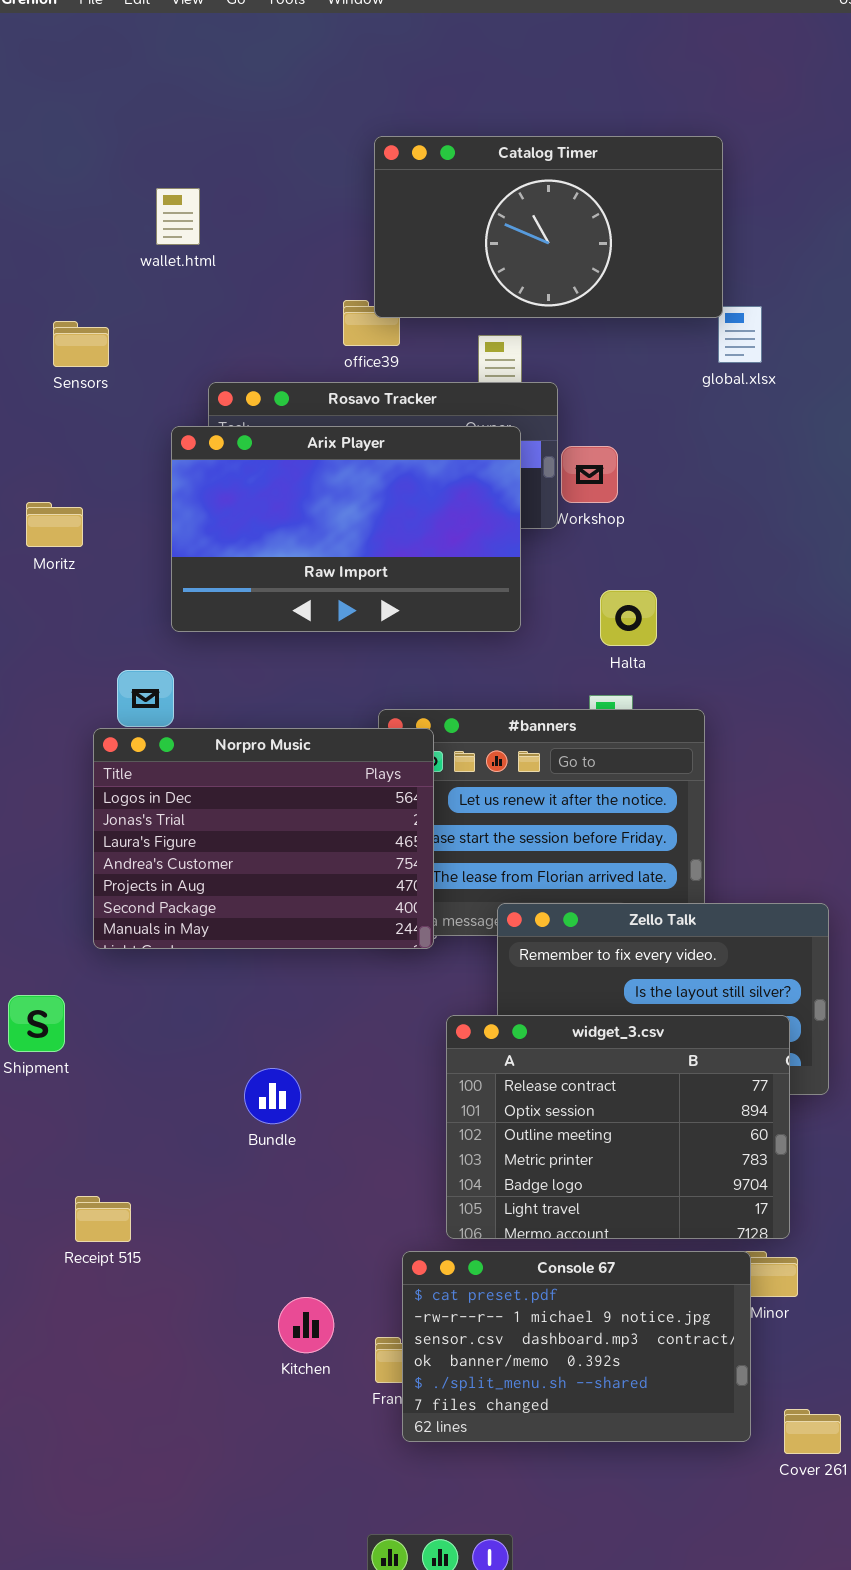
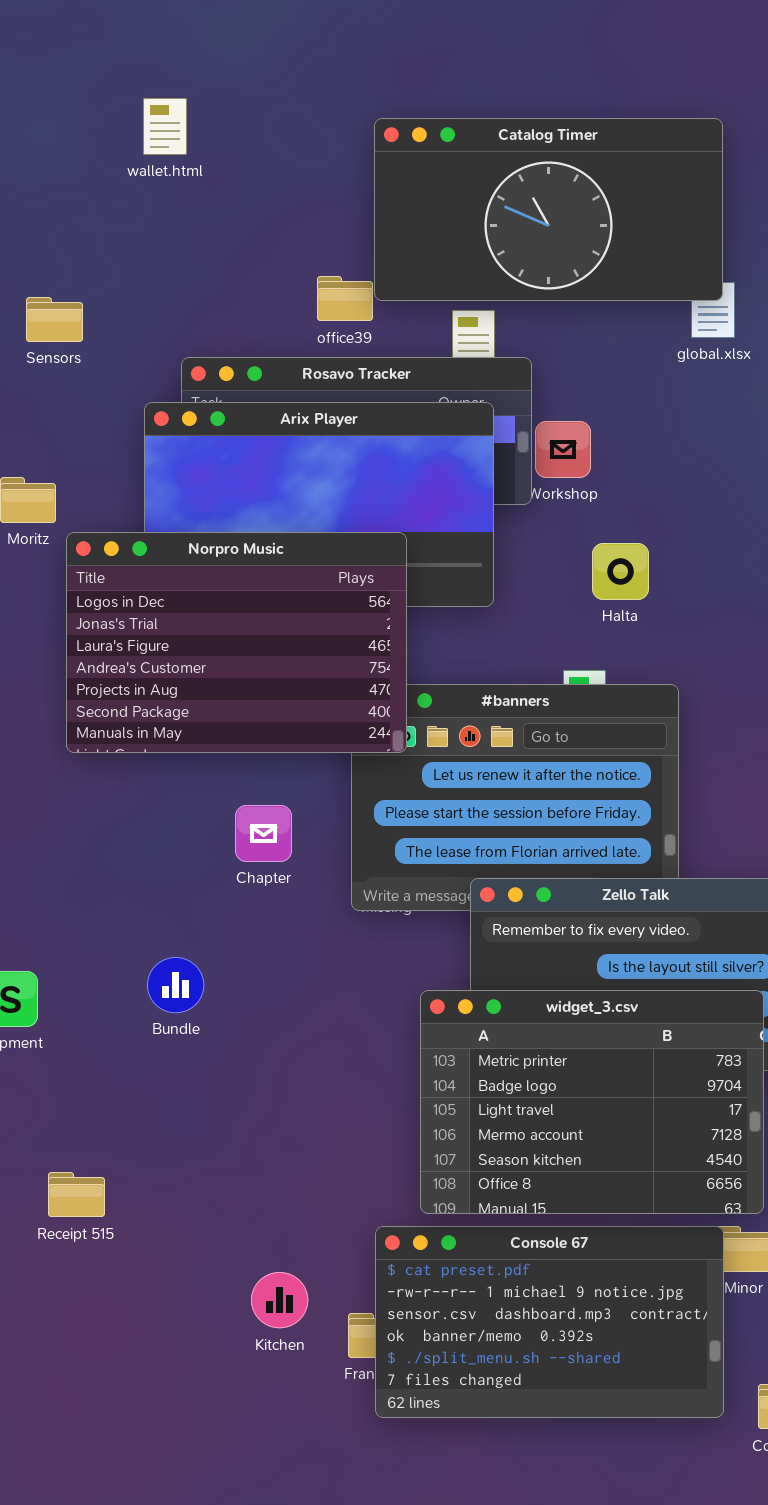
Catalog Timer: [374,136,723,318] -> [374,118,723,301], moved
wallet.html: [156,188,200,245] -> [143,98,187,155], moved
Halta: [600,590,657,646] -> [592,543,649,600], moved
Norpro Music: [93,728,434,949] -> [66,532,407,753], moved
widget_3.csv: [446,1015,790,1239] -> [420,990,764,1214], scrolled down 3 rows
Bundle: [244,1068,301,1124] -> [147,957,204,1013], moved

